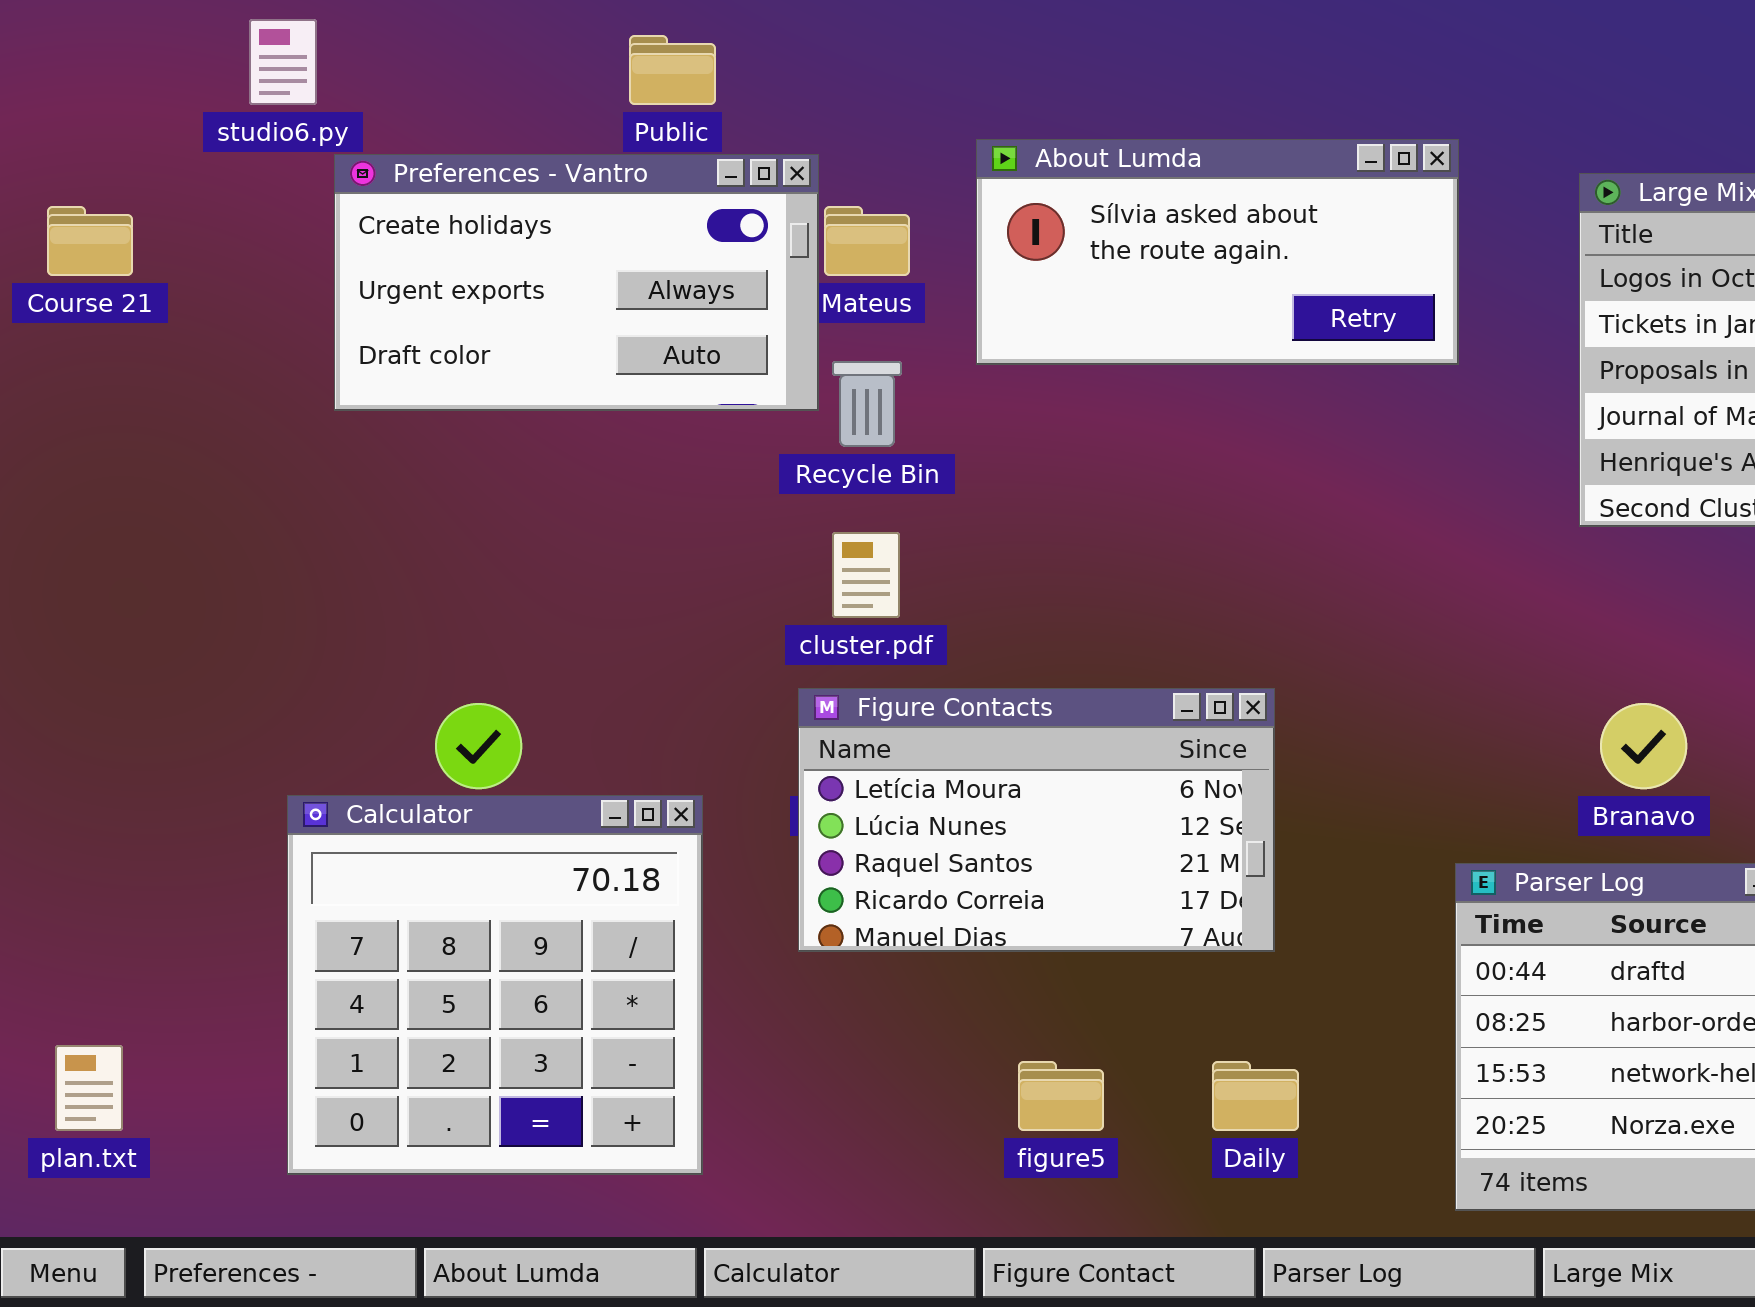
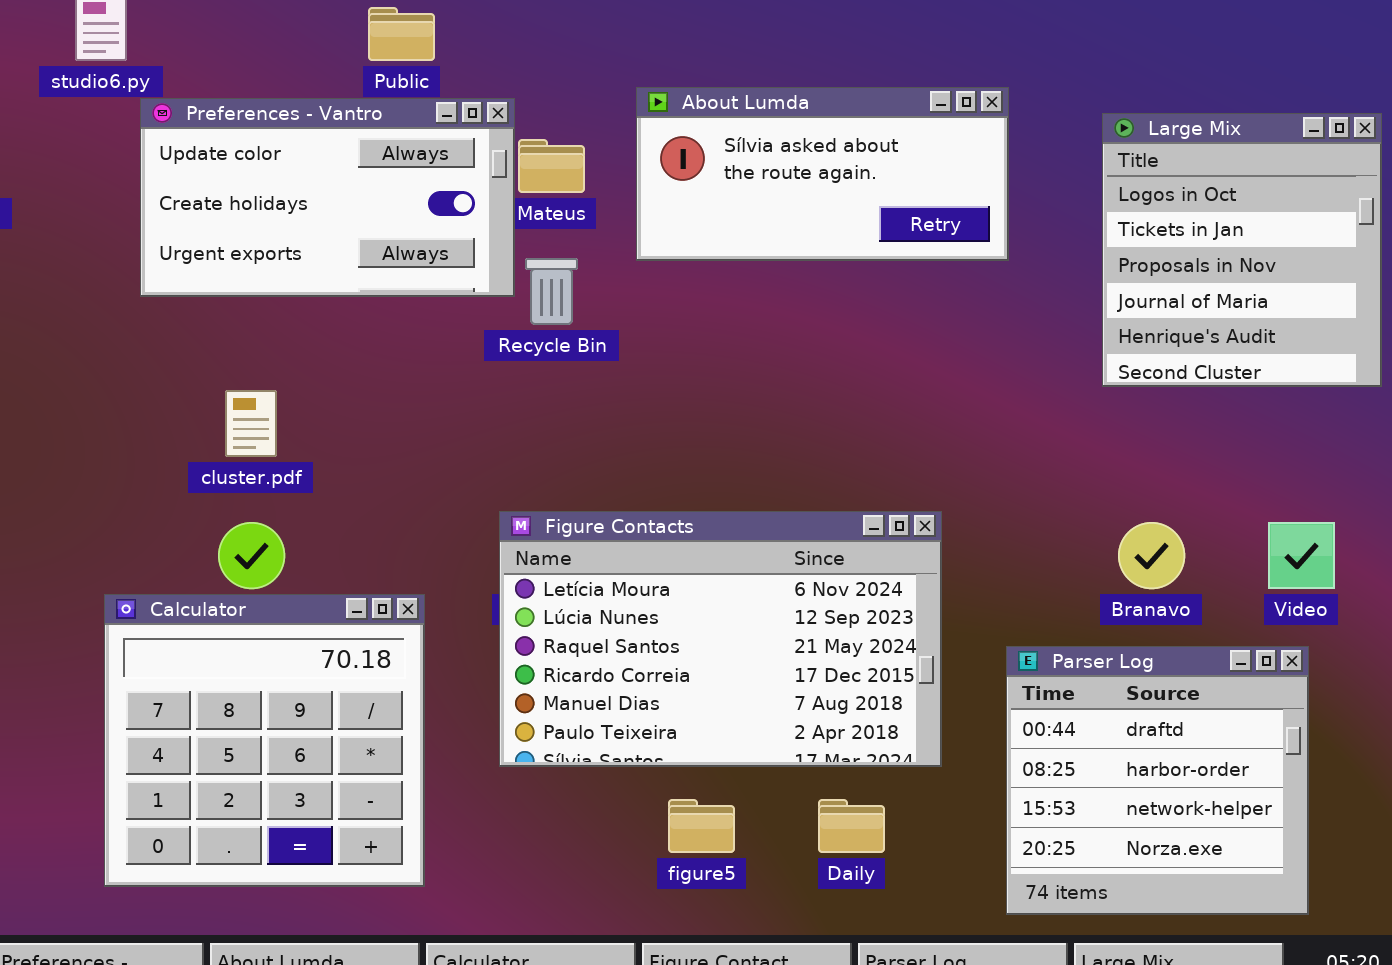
Preferences - Vantro: [334,154,819,411] -> [140,98,515,297], scrolled up 1 row
cluster.pdf: [832,532,900,618] -> [225,390,277,457], moved
Figure Contacts: [798,688,1275,952] -> [499,511,942,767], resized

